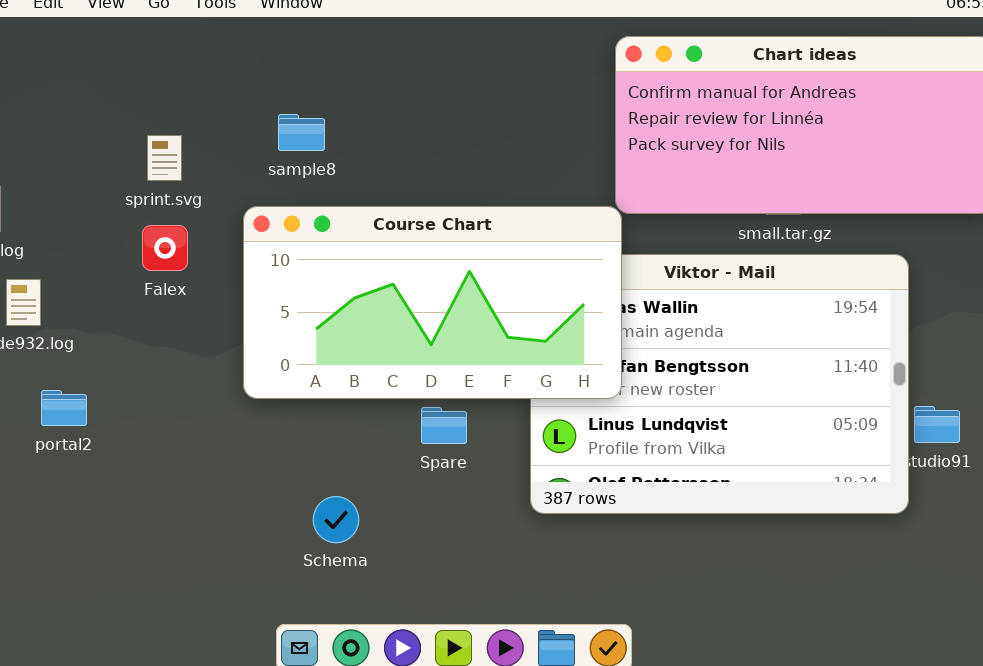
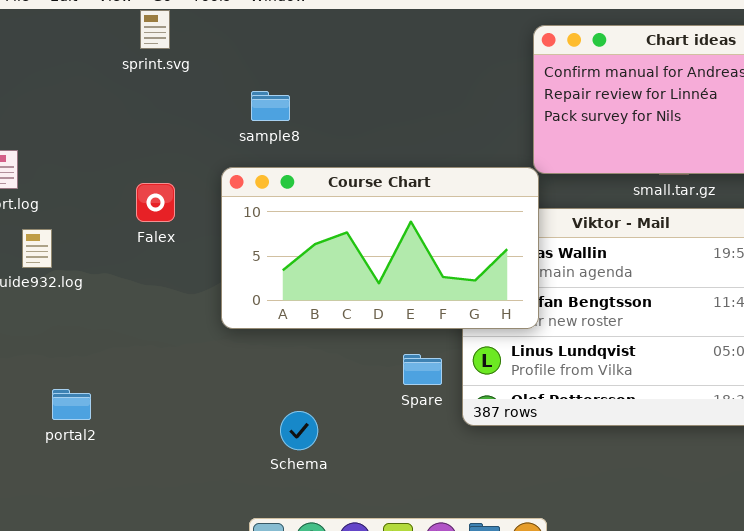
sprint.svg: [147,135,182,181] -> [140,10,170,49], moved
portal2: [41,390,87,426] -> [52,389,91,420], moved
Spare: [421,407,467,444] -> [403,354,442,385], moved

